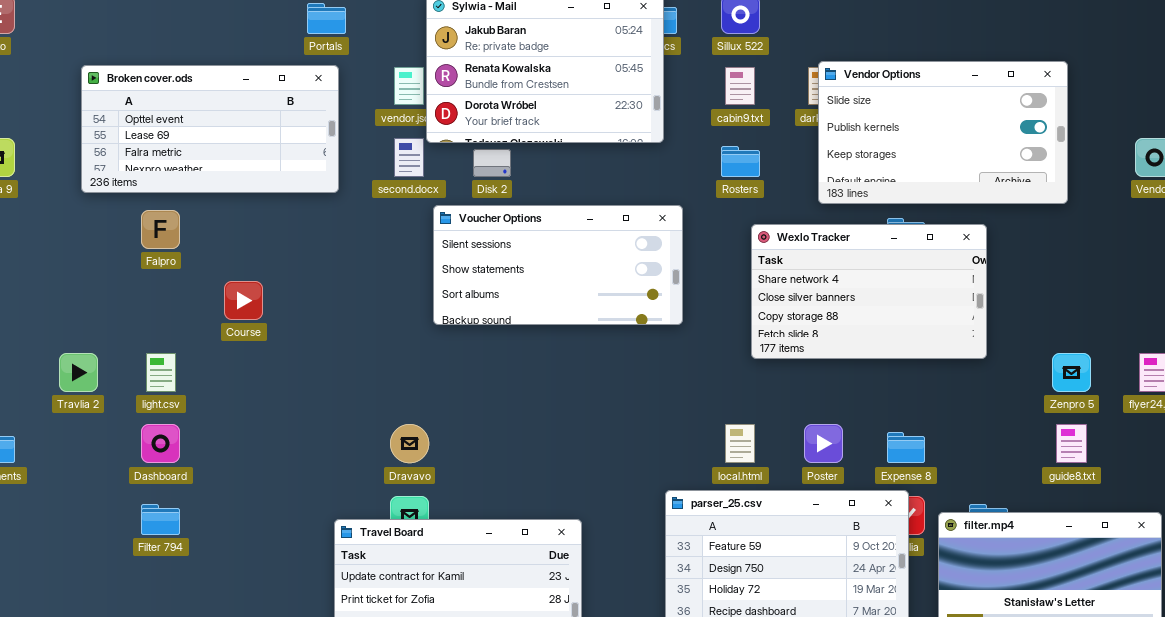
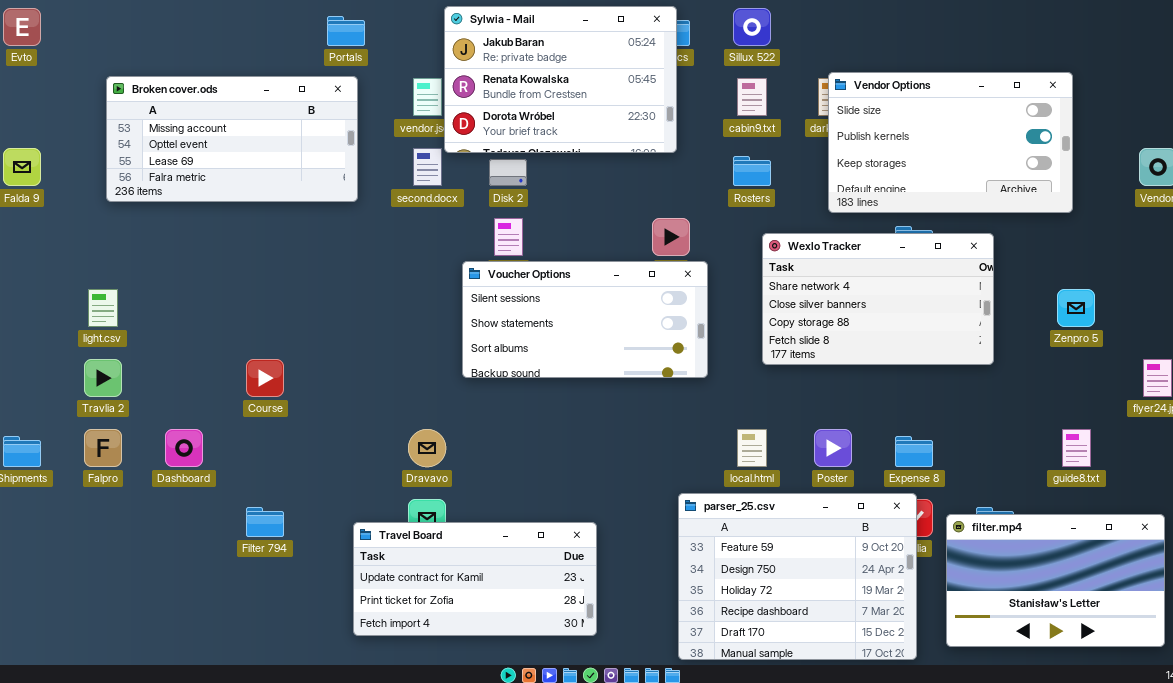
Broken cover.ods: [81,65,339,193] -> [106,76,358,202], scrolled up 1 row
Voucher Options: [433,205,683,325] -> [462,261,708,378], moved
Falpro: [141,210,180,249] -> [84,429,122,467], moved
Course: [224,281,263,320] -> [246,359,284,397], moved
light.csv: [146,353,176,392] -> [88,289,118,327], moved
Zenpro 5: [1052,353,1091,392] -> [1057,289,1095,327], moved
Filter 794: [141,504,180,535] -> [246,507,284,537], moved

